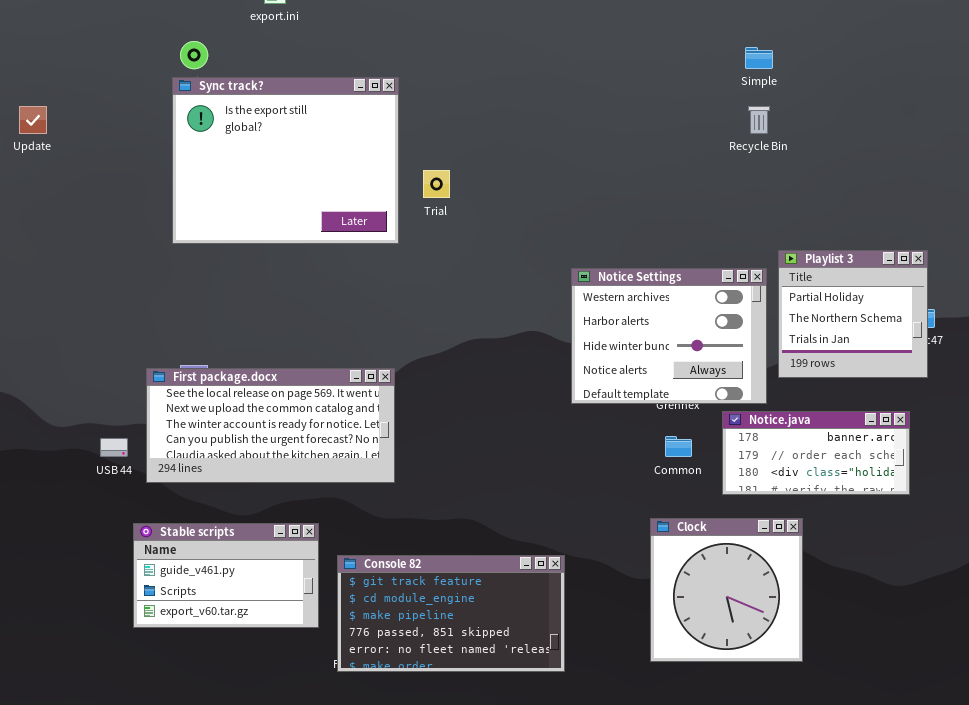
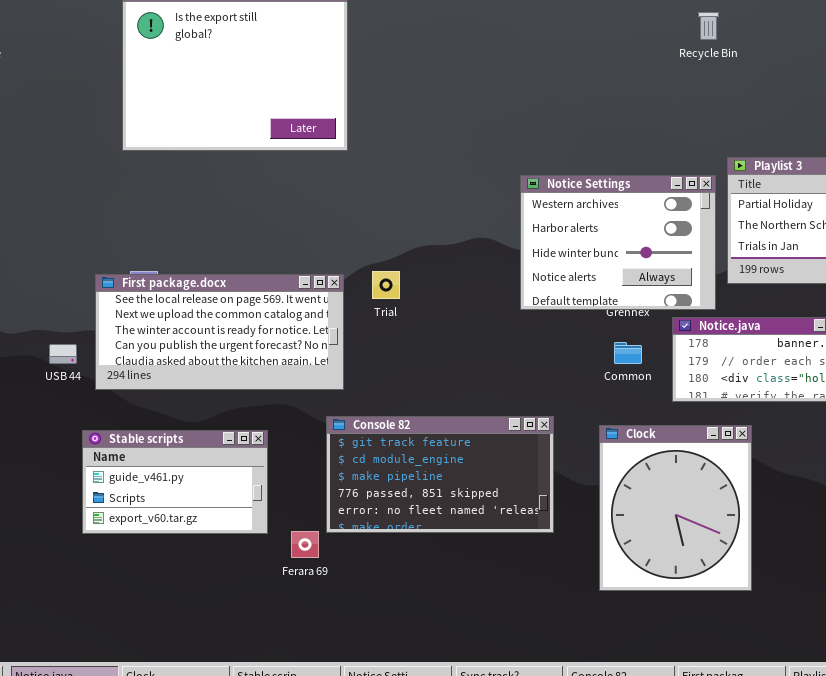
Trial: [423,170,450,198] -> [372,271,400,299], moved
Clock: [650,518,803,662] -> [599,425,752,591], resized
Console 82: [337,555,565,672] -> [326,416,554,533], moved

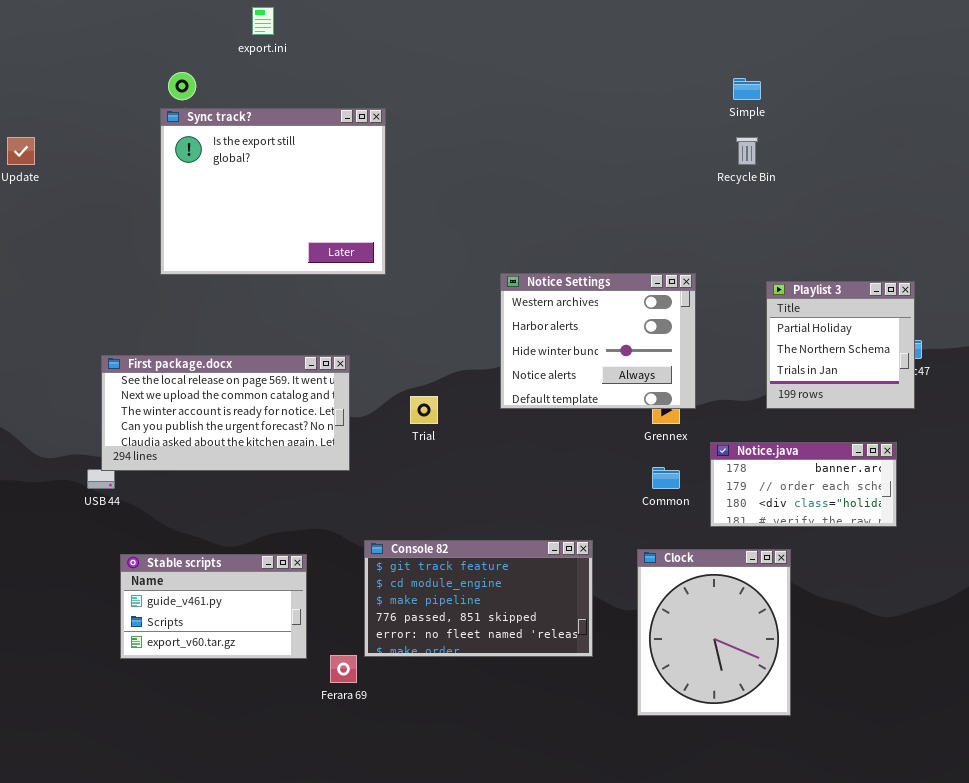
Notice Settings: [520,175,716,310] -> [500,273,696,409], moved
First package.docx: [95,274,344,390] -> [101,355,350,471], moved

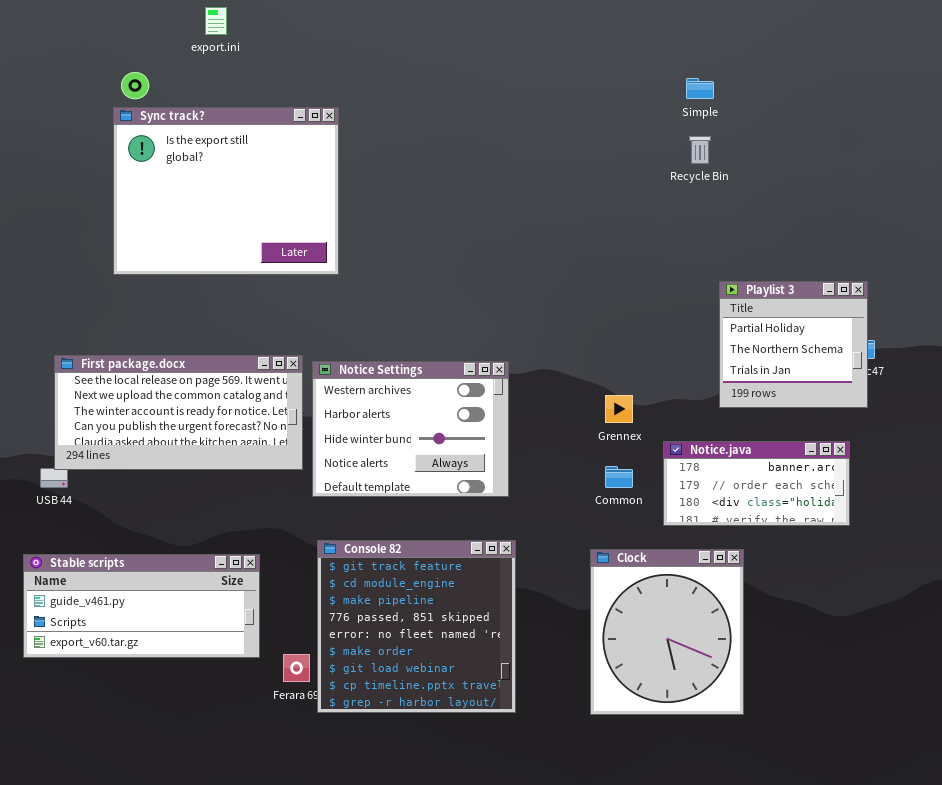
Notice Settings: [500,273,696,409] -> [312,361,509,497], moved
Console 82: [364,540,593,657] -> [317,540,516,713], resized
Stable scripts: [120,554,307,659] -> [23,554,260,658], resized

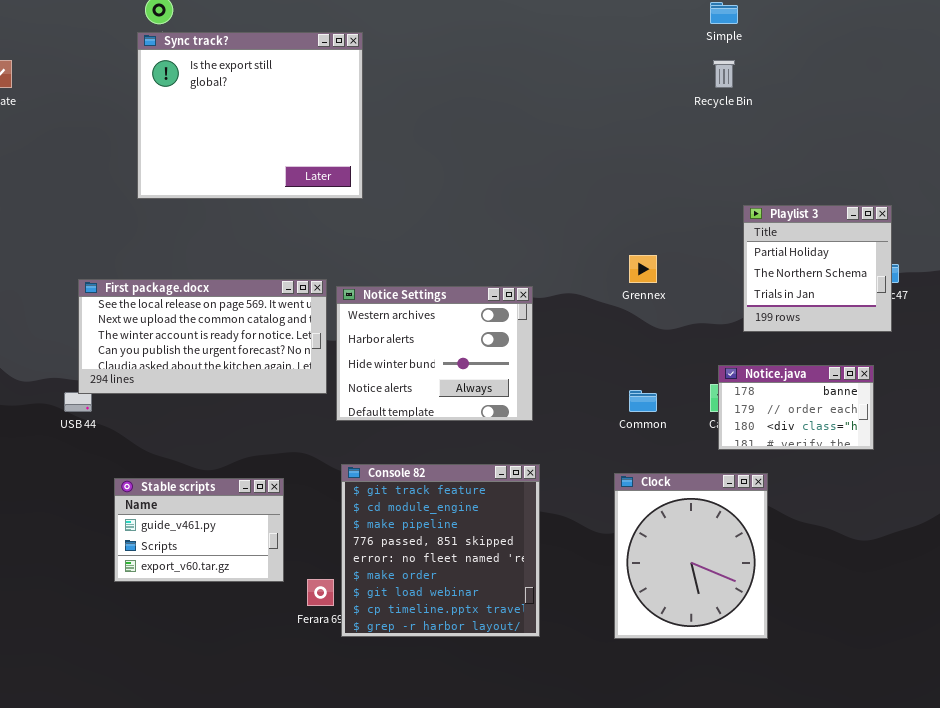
Grennex: [605,395,633,423] -> [629,255,657,283], moved
Notice.java: [663,441,850,526] -> [718,365,874,450], resized
Stable scripts: [23,554,260,658] -> [114,478,284,582], resized

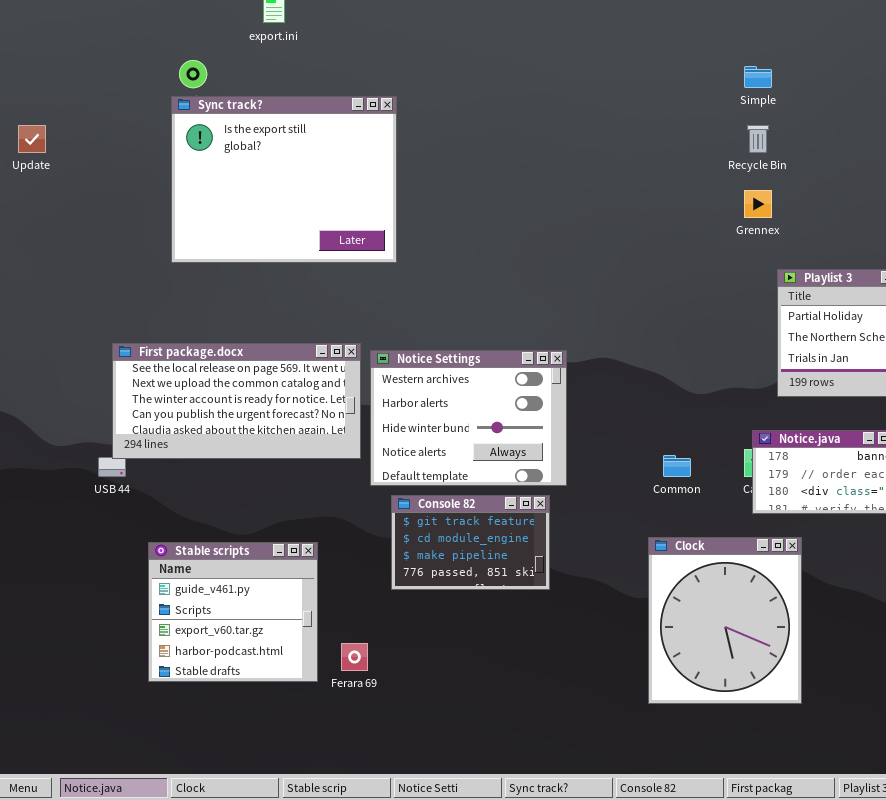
Grennex: [629,255,657,283] -> [744,190,772,218], moved
Console 82: [341,464,540,637] -> [391,495,550,590], moved, resized
Stable scripts: [114,478,284,582] -> [148,542,318,682], resized

